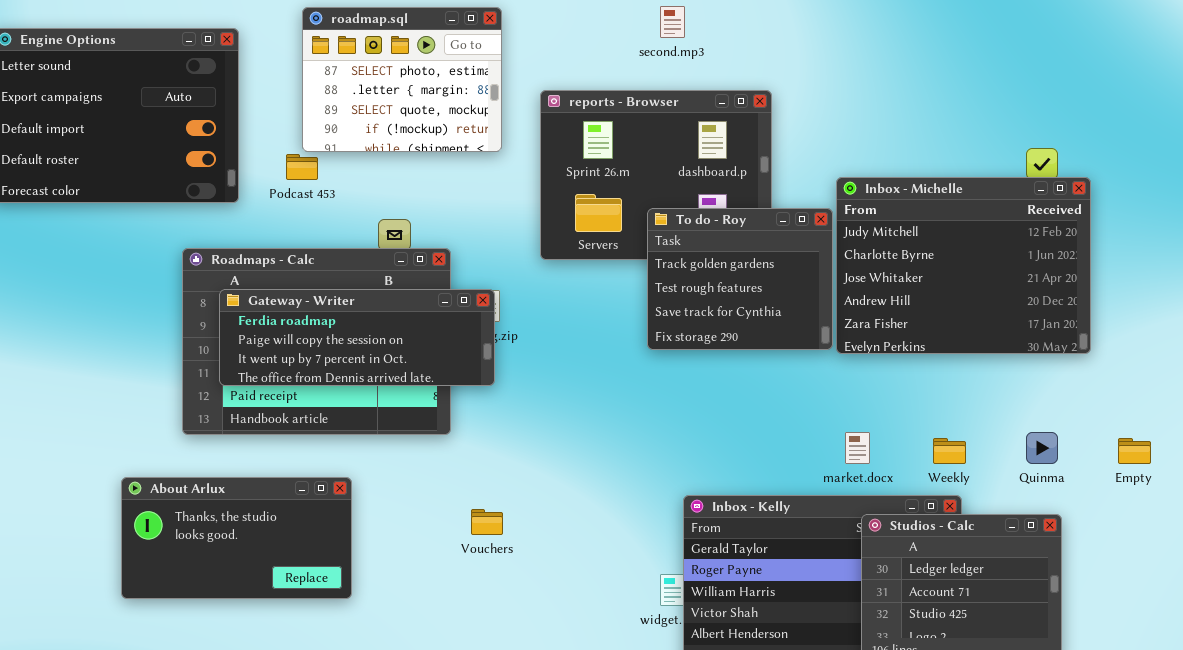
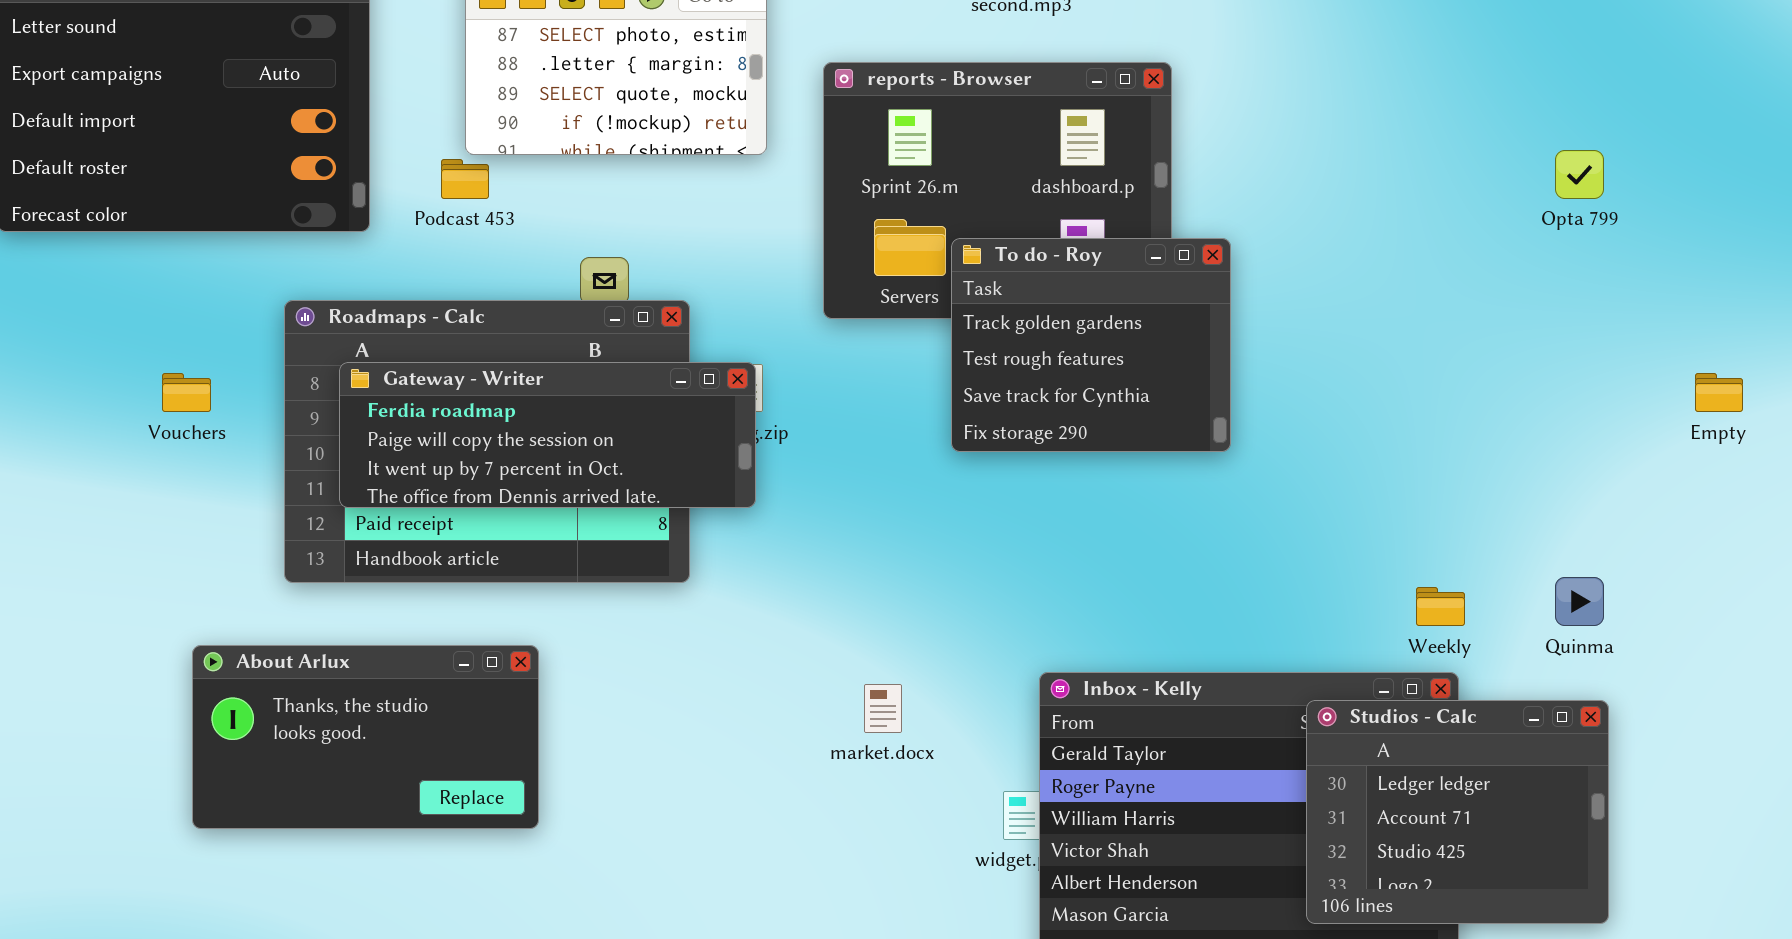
Inbox - Michelle: [836,177,1091,354] -> none, closed
To do - Roy: [647,208,833,350] -> [951,238,1231,452], moved
market.docx: [845,432,870,464] -> [864,684,902,733], moved
Empty: [1118,438,1151,464] -> [1695,373,1743,412], moved
Vouchers: [471,509,503,535] -> [162,373,211,412], moved

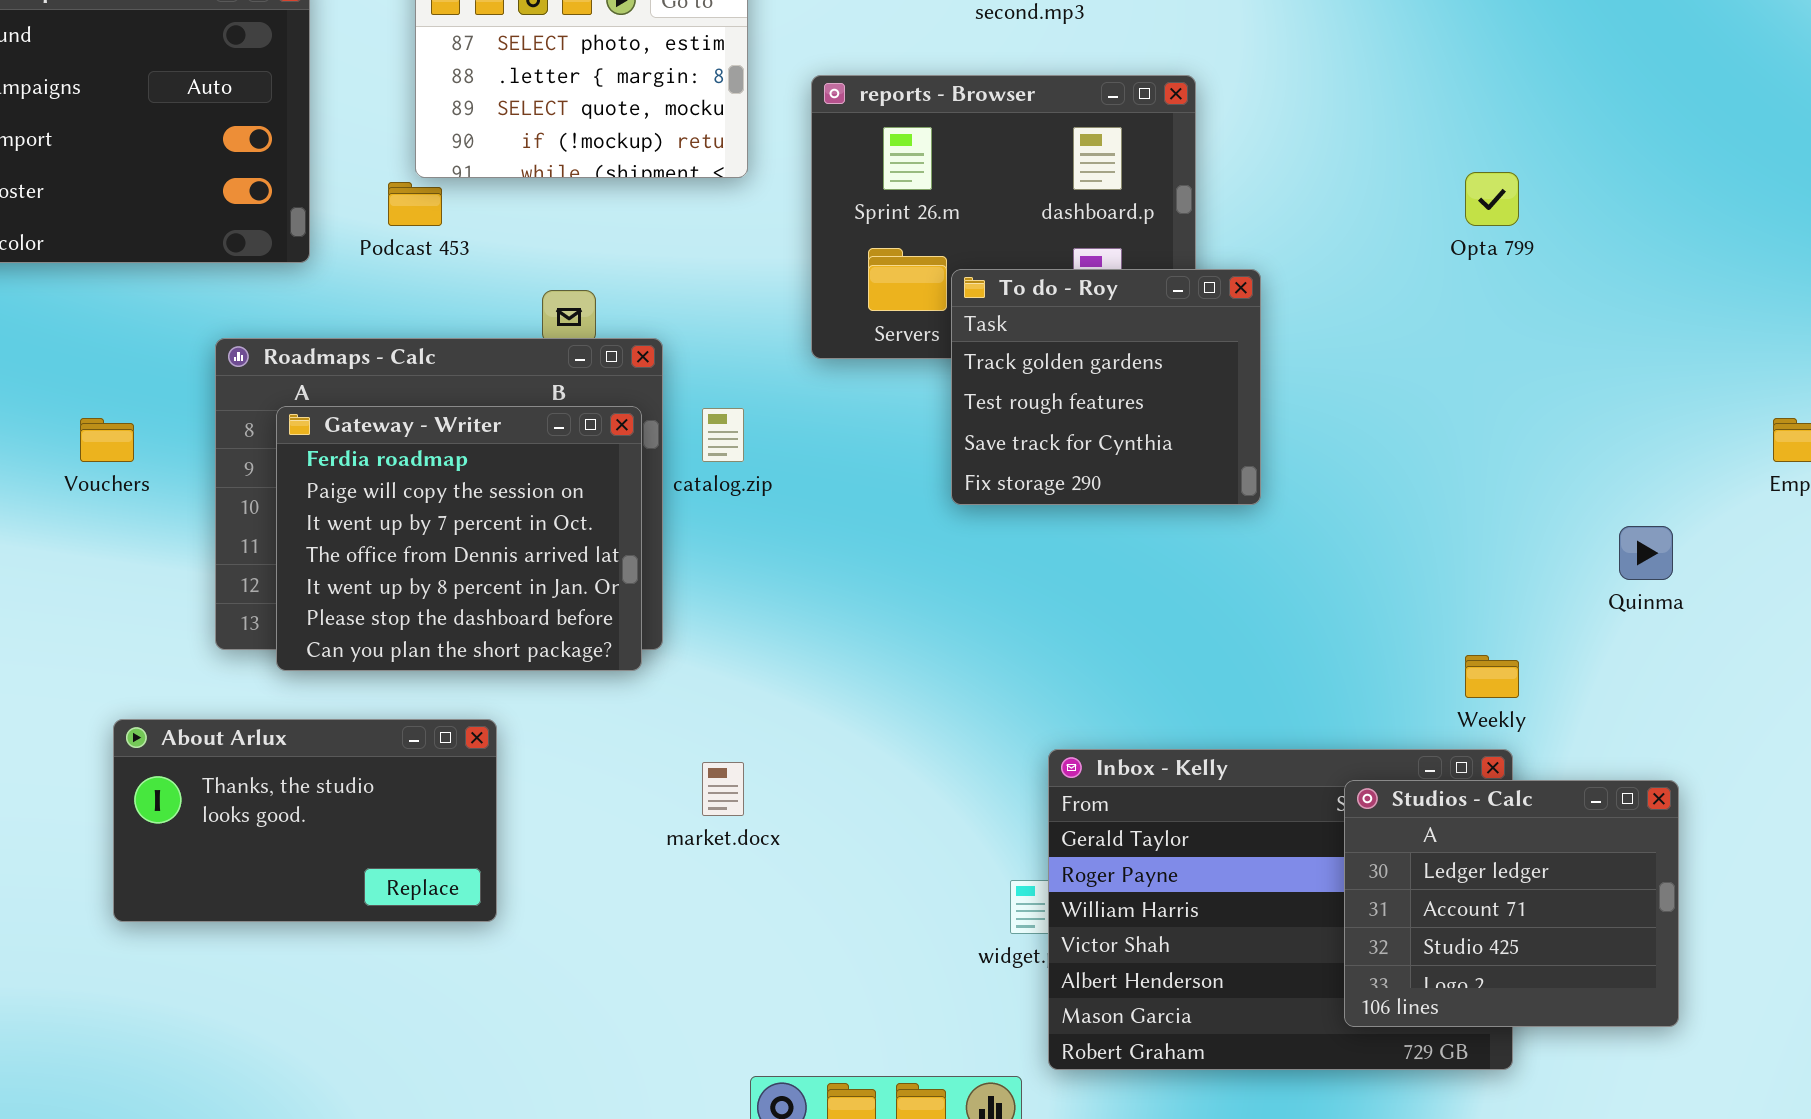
Opta 799: [1555,150,1604,199] -> [1465,172,1519,226], moved
Gateway - Writer: [339,362,756,508] -> [276,406,642,671], resized
Quinma: [1555,577,1604,626] -> [1619,526,1673,580], moved
market.docx: [864,684,902,733] -> [702,762,744,816], moved

